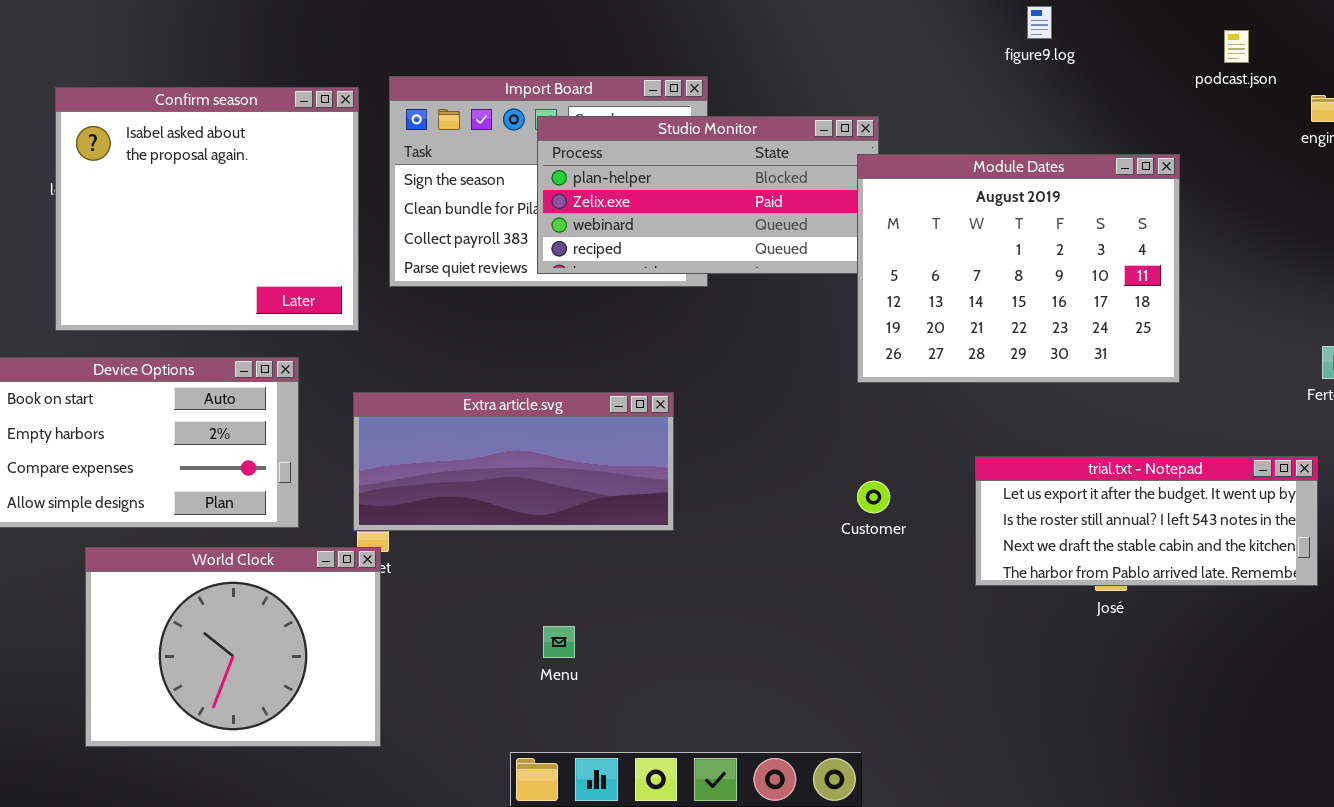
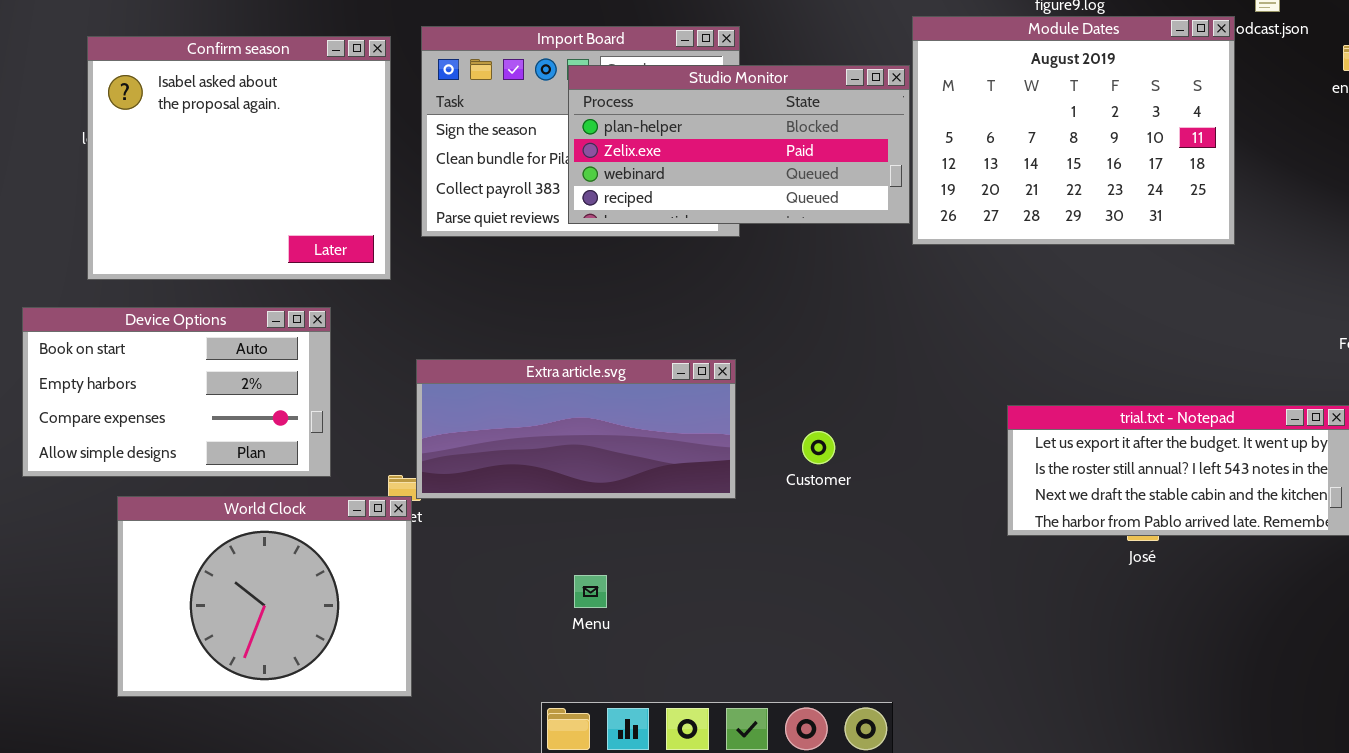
Module Dates: [857,154,1180,383] -> [912,16,1235,245], moved
Extra article.svg: [353,392,674,531] -> [416,359,736,499], moved
Customer: [857,481,890,513] -> [802,431,835,464], moved

